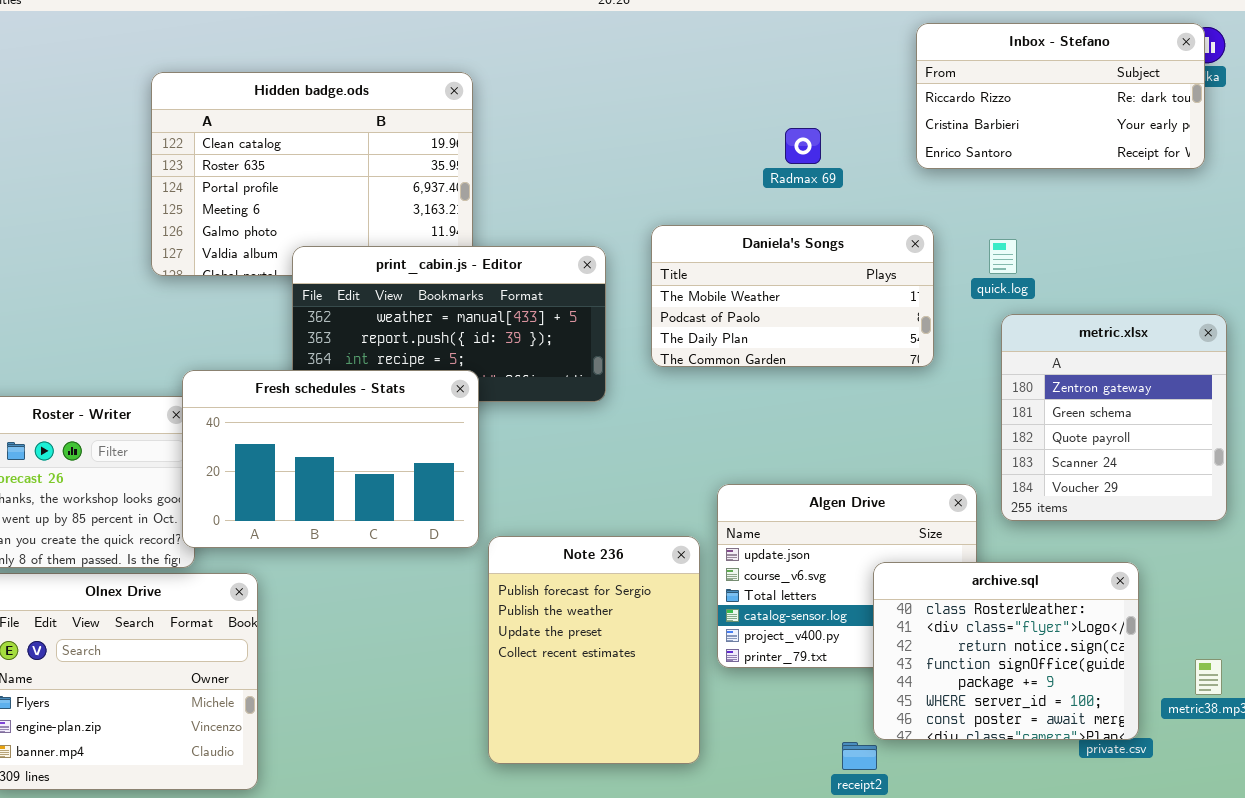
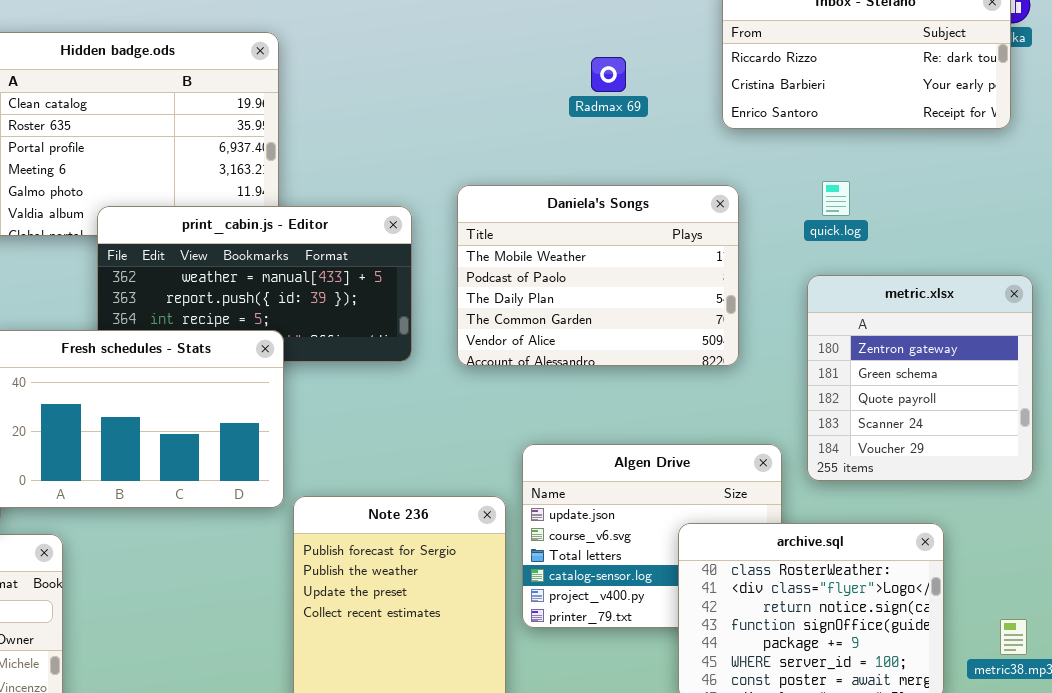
Radmax 69: [785,128,821,164] -> [591,57,626,92], moved
Daniela's Songs: [651,225,934,367] -> [457,185,739,366], resized
quick.log: [989,239,1017,274] -> [822,181,850,216], moved

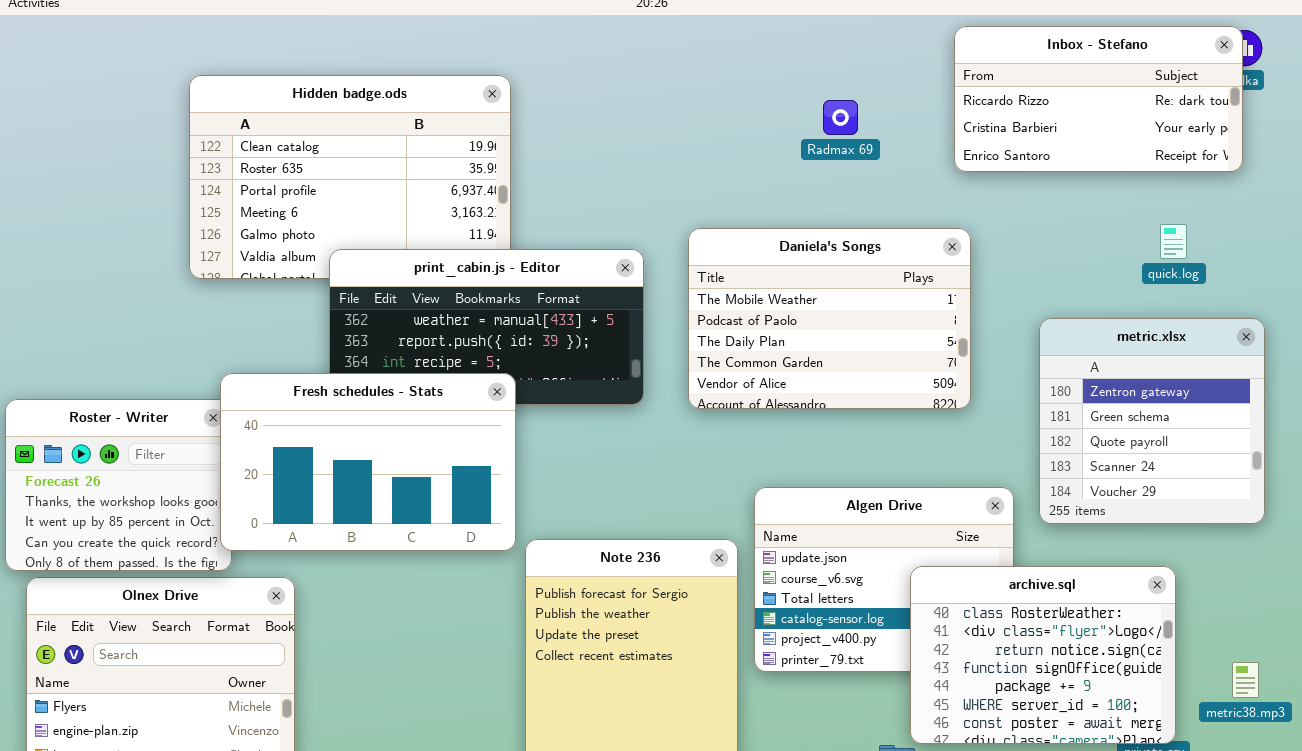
quick.log: [822,181,850,216] -> [1160,224,1187,259], moved

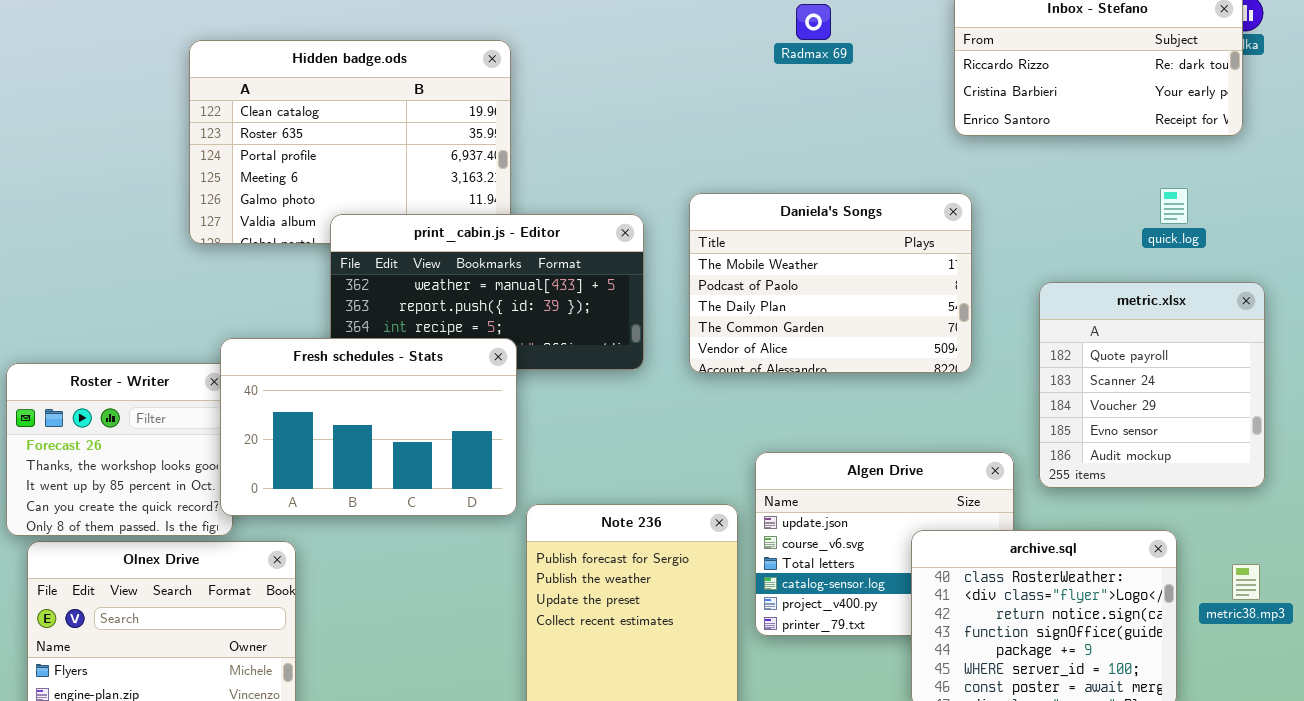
Radmax 69: [823,100,858,135] -> [796,4,831,40], moved
metric.xlsx: [1039,318,1265,524] -> [1039,282,1265,488], scrolled down 2 rows
metric38.mp3: [1232,662,1259,698] -> [1232,564,1260,600], moved

